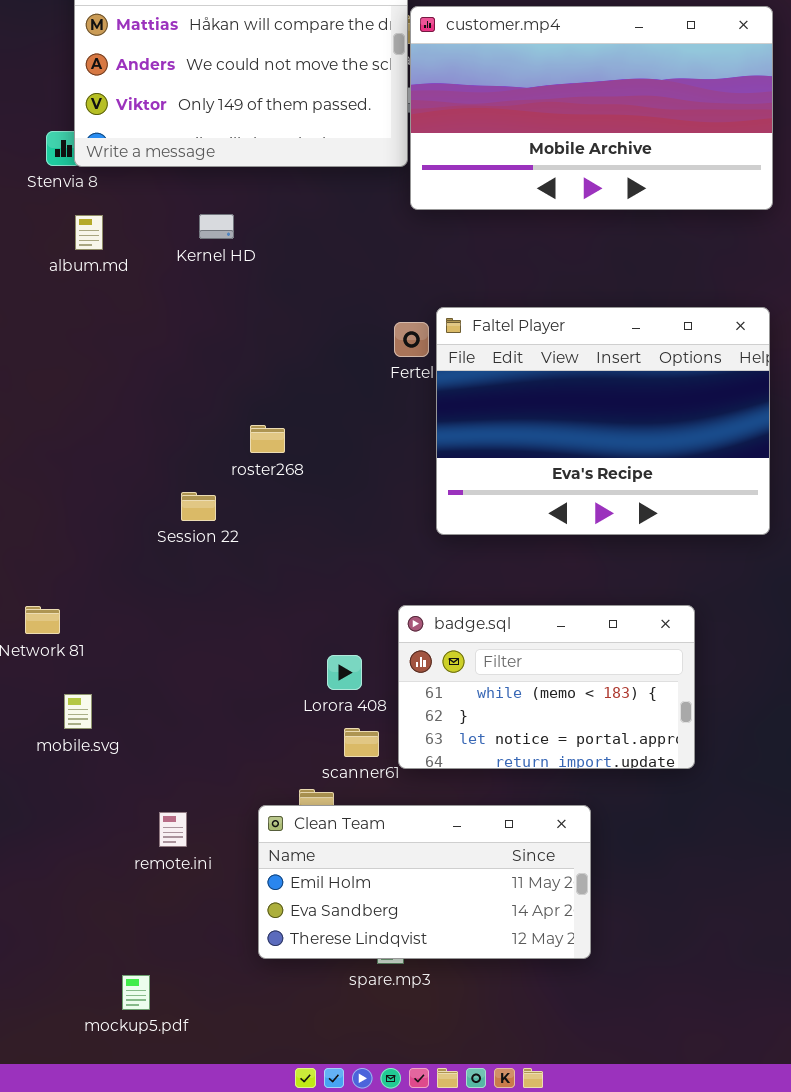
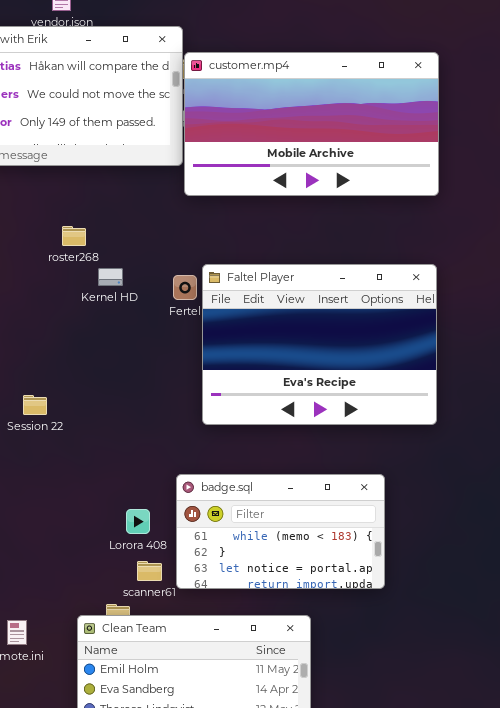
Kernel HD: [199,214,234,239] -> [98,268,123,286], moved
roster268: [250,425,285,453] -> [62,226,86,246], moved

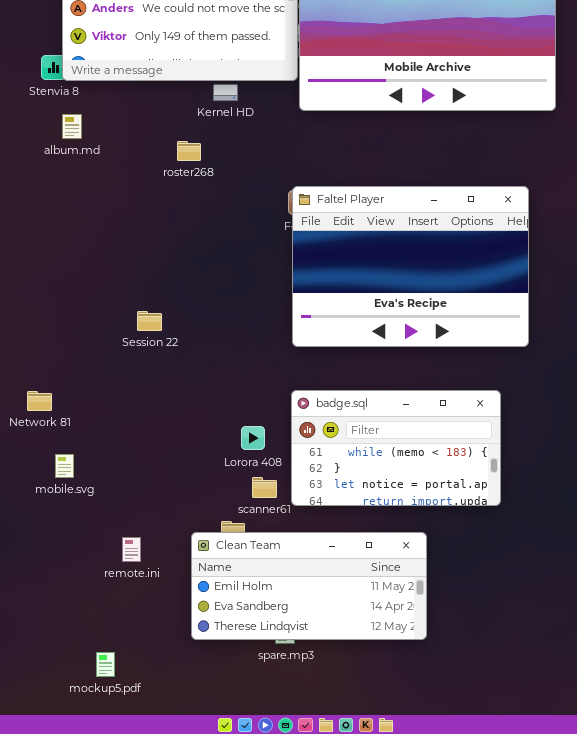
Faltel Player: [202,264,437,425] -> [292,186,529,347], moved
Kernel HD: [98,268,123,286] -> [213,84,238,101], moved

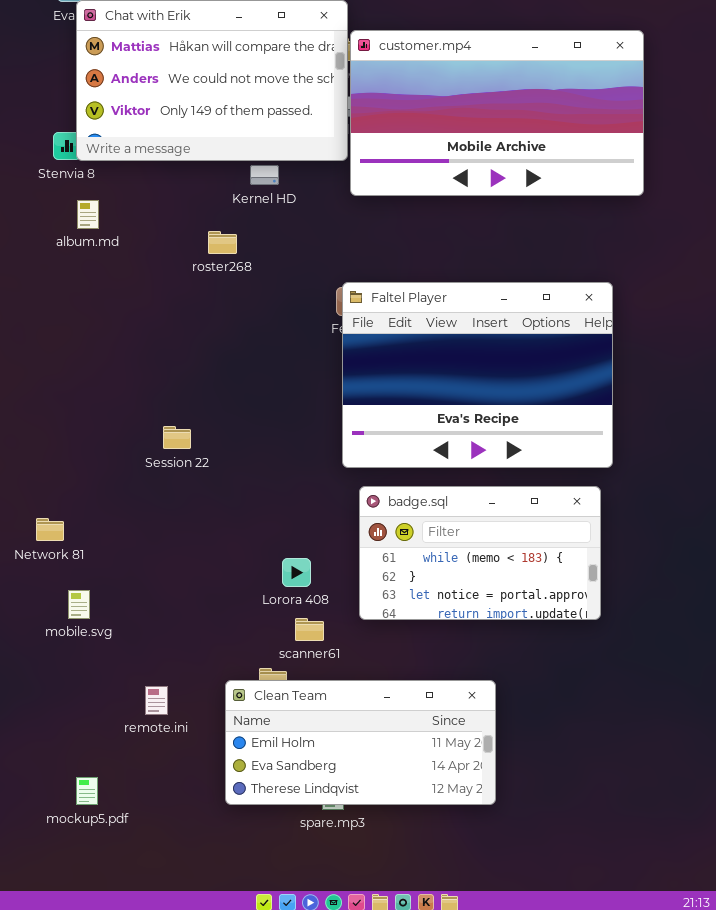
badge.sql: [291,390,501,506] -> [359,486,601,620], moved
mockup5.pdf: [96,652,115,677] -> [76,777,98,805], moved

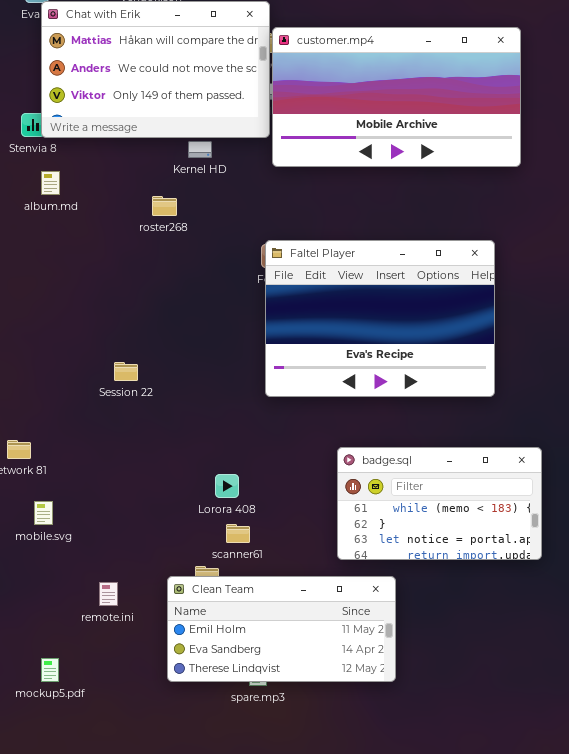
badge.sql: [359,486,601,620] -> [337,447,542,560], moved

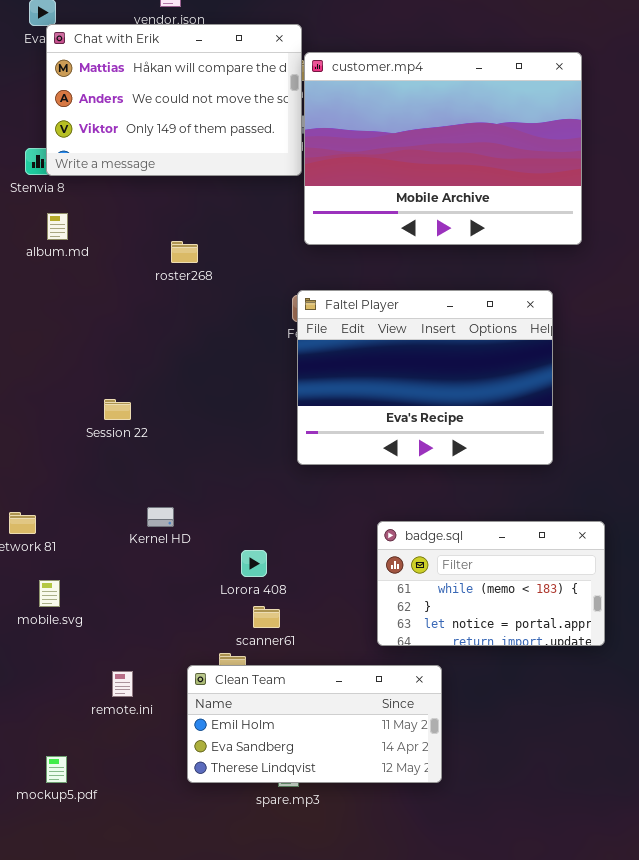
customer.mp4: [272,27,521,167] -> [304,52,582,245], resized
Kernel HD: [188,141,212,158] -> [147,507,174,527], moved
Session 22: [114,362,138,381] -> [104,399,131,420], moved

